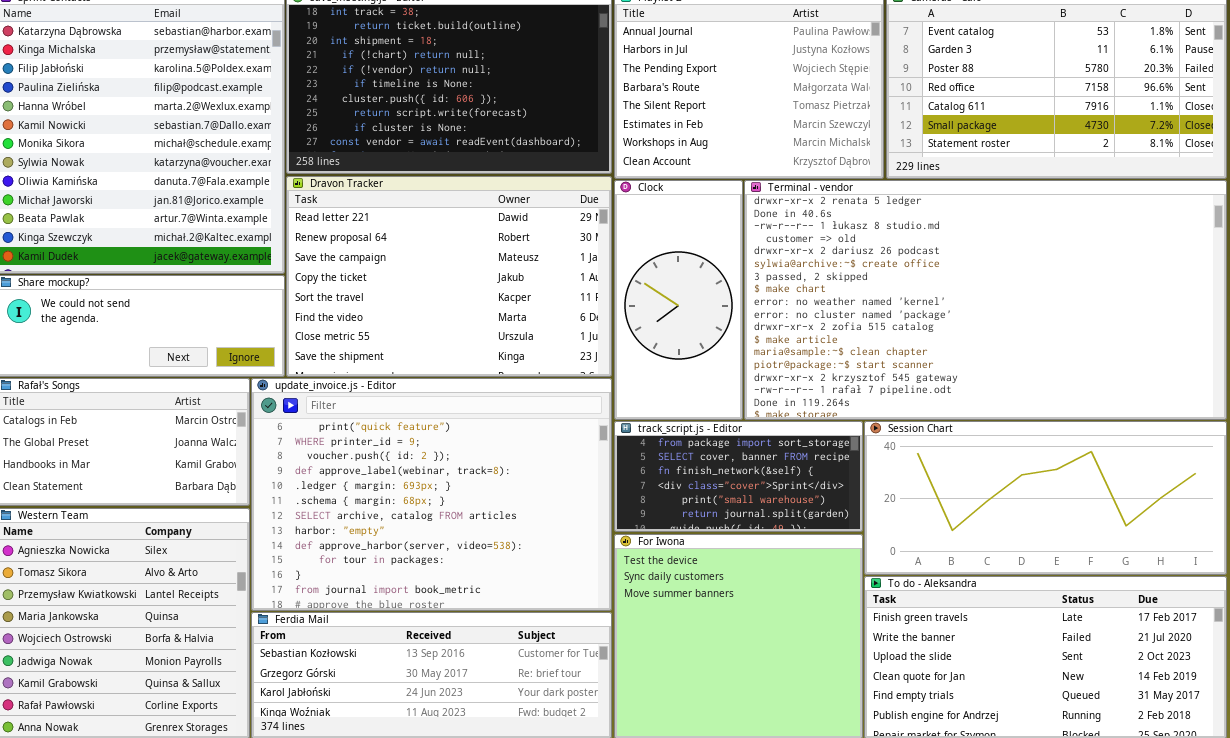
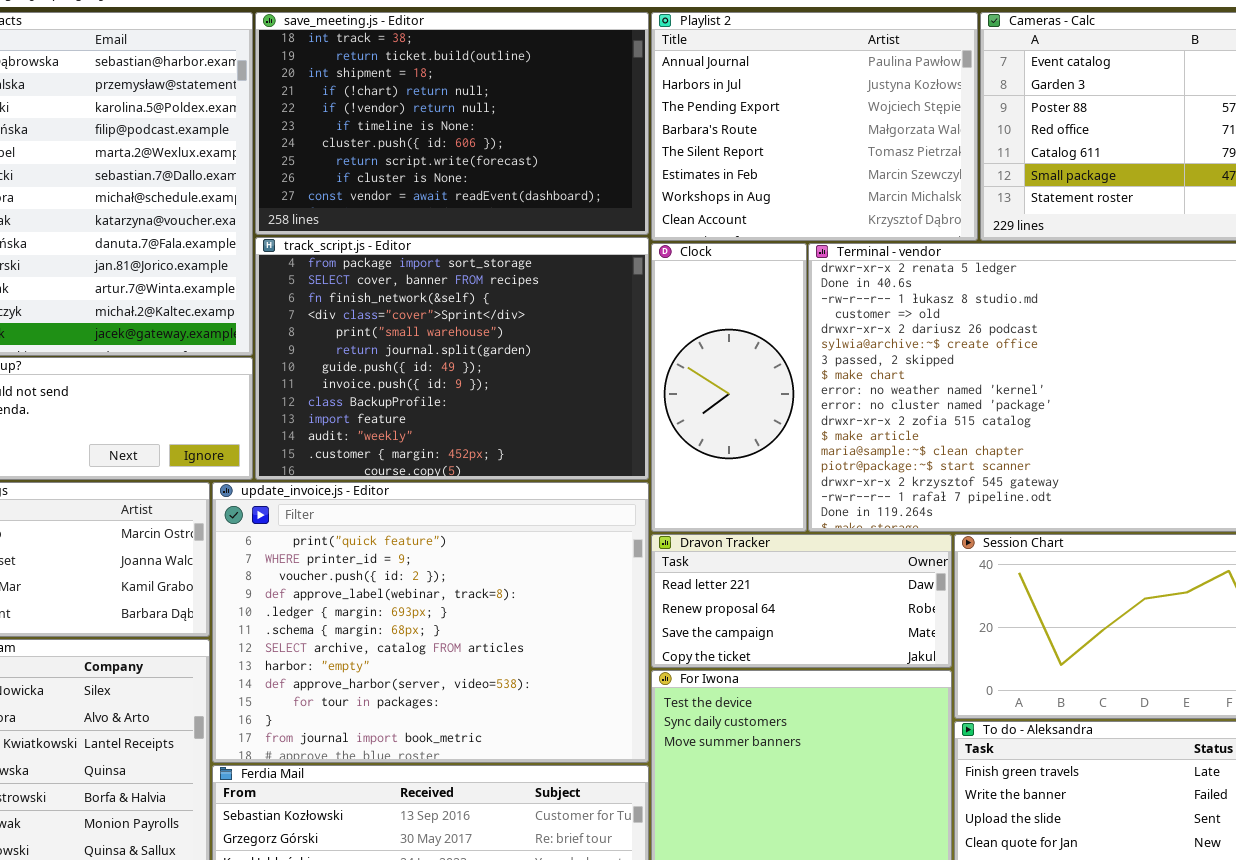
Dravon Tracker: [286,176,612,377] -> [651,534,952,668], moved, resized
track_script.js - Editor: [614,421,863,532] -> [255,237,649,480], moved, resized

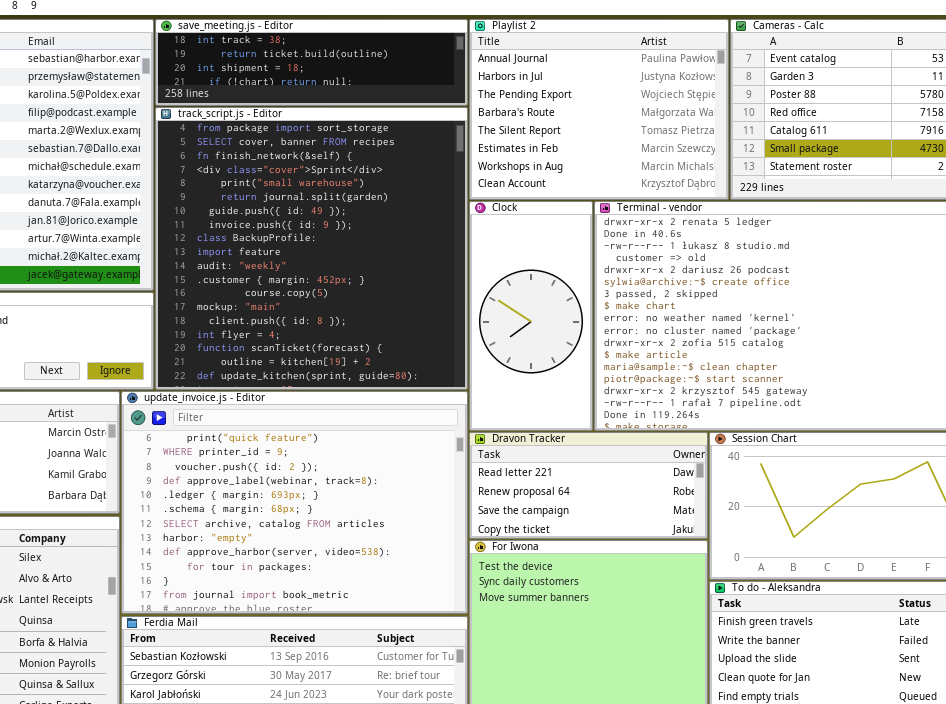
save_meeting.js - Editor: [255,12,649,235] -> [155,19,468,106], resized
track_script.js - Editor: [255,237,649,480] -> [155,107,468,390], resized

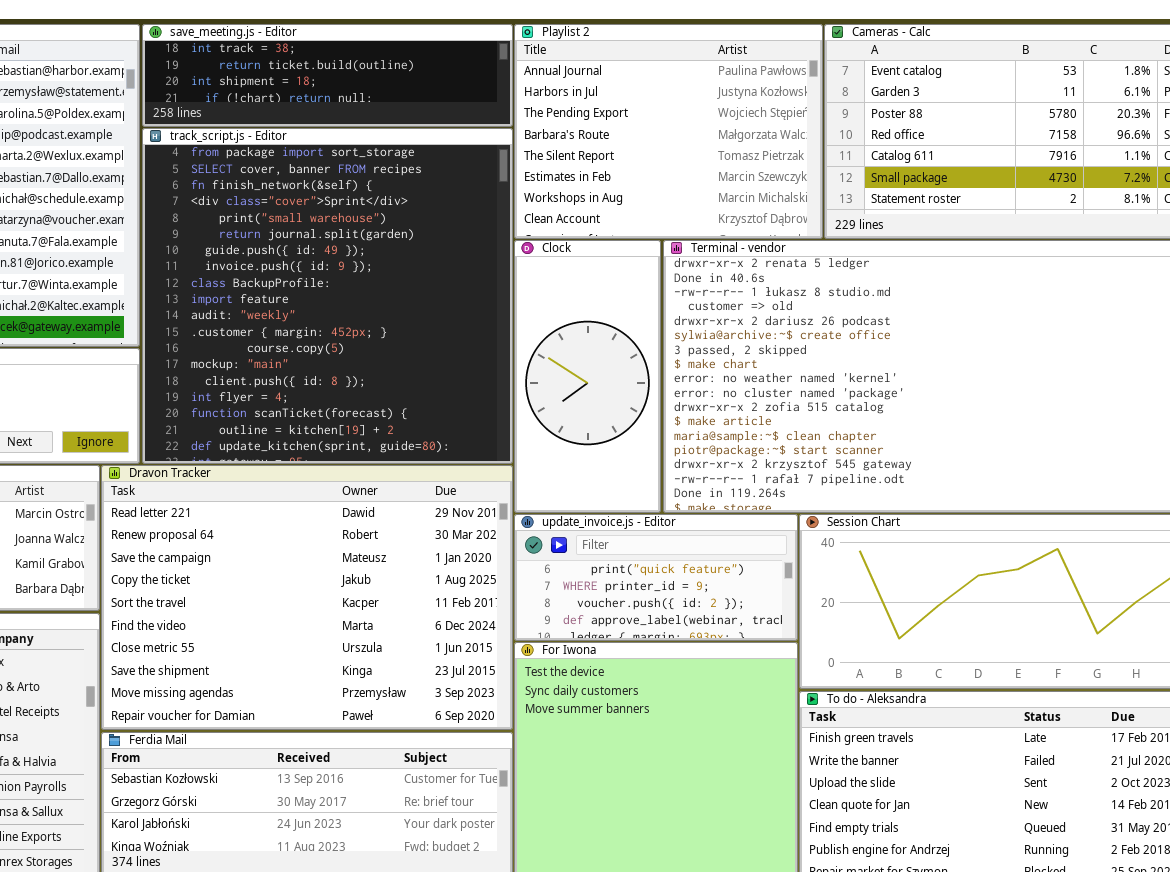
update_invoice.js - Editor: [121,391,468,614] -> [514,514,798,641], moved, resized
Dravon Tracker: [469,432,708,539] -> [101,465,513,730], moved, resized

